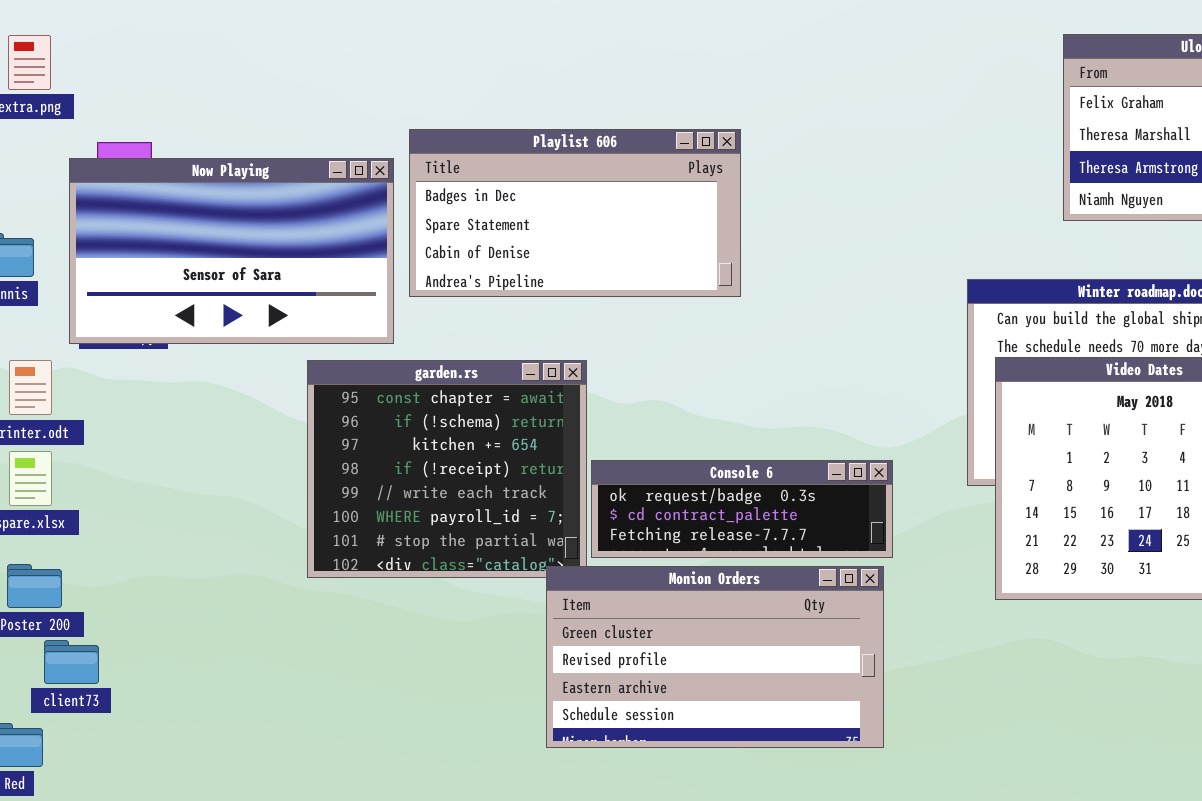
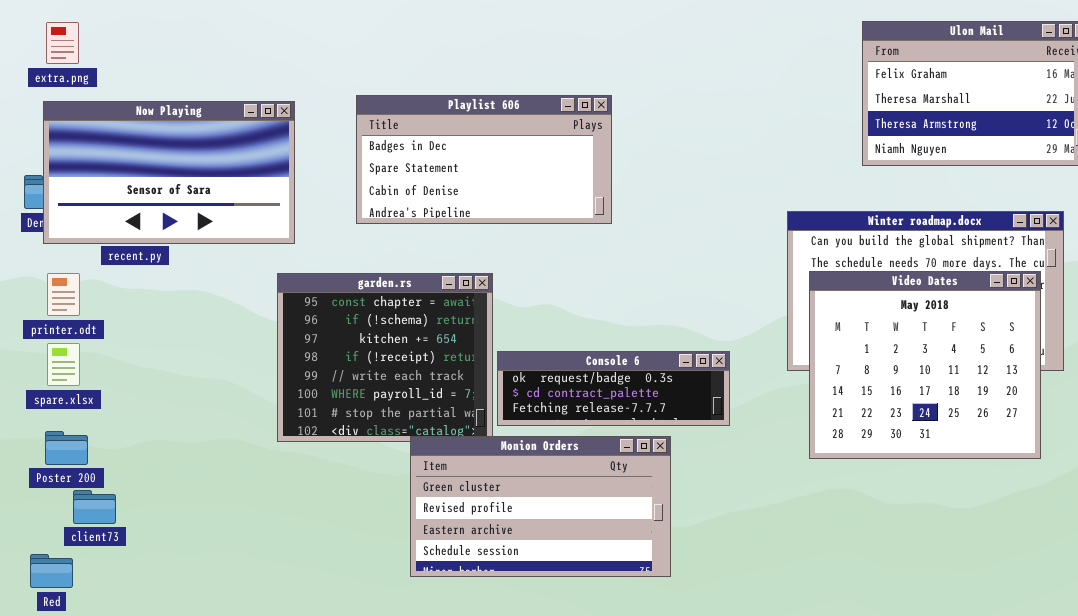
Now Playing: [69,158,394,344] -> [43,101,295,244], moved
Monion Orders: [546,566,884,748] -> [410,436,671,577], moved

